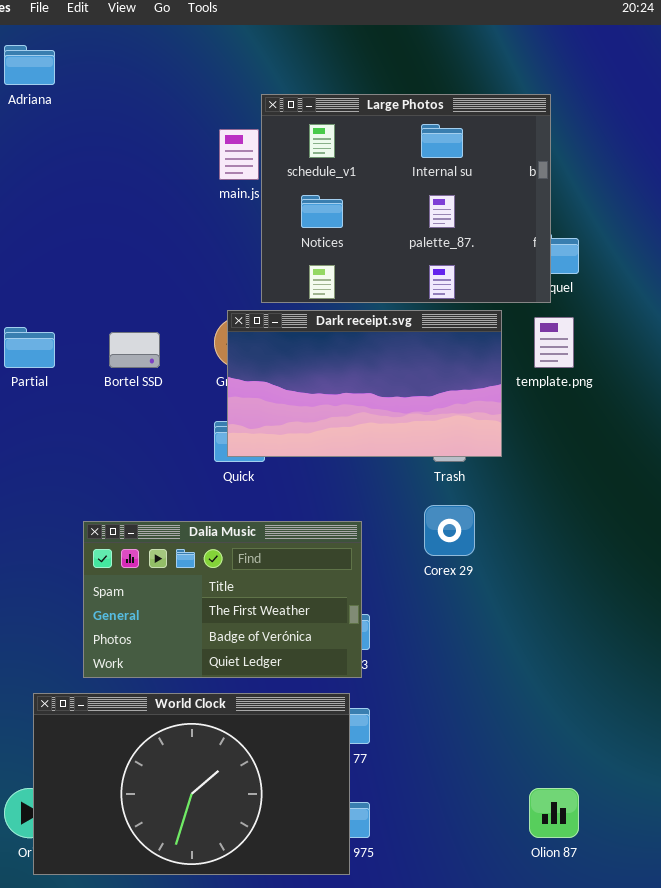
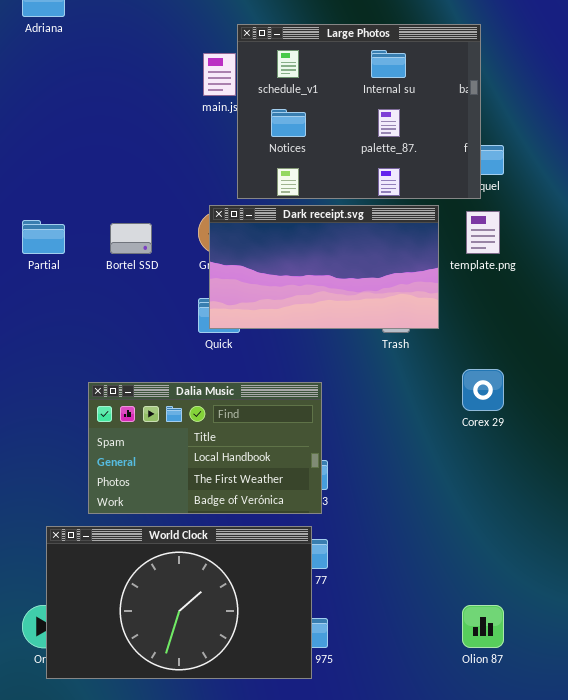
Corex 29: [424,505,475,556] -> [462,369,504,411], moved
Dalia Music: [83,521,362,678] -> [88,382,322,514], scrolled up 1 row

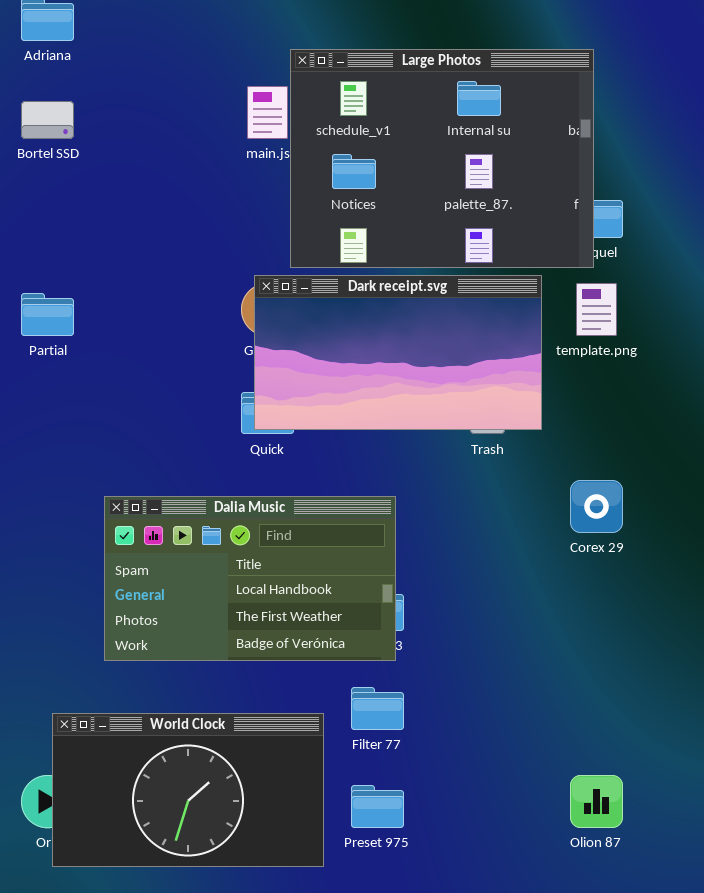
Bortel SSD: [110,223,152,254] -> [21,101,74,139], moved
World Clock: [46,526,312,679] -> [52,713,324,867], resized

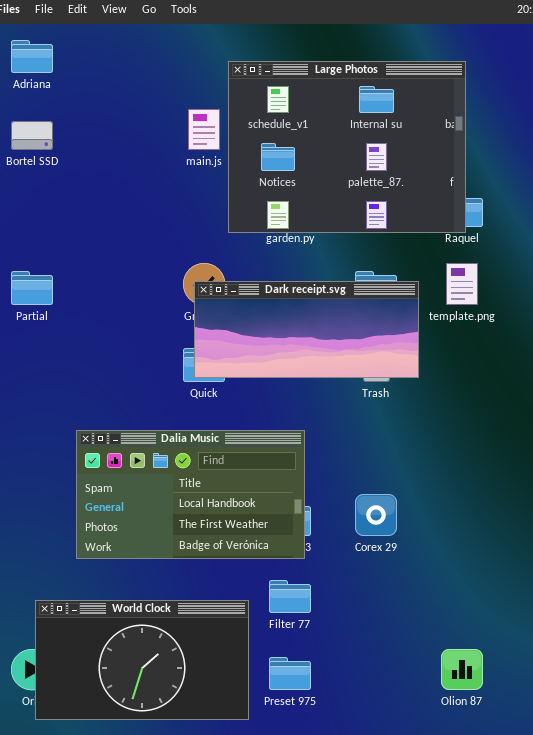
Large Photos: [290,49,594,268] -> [228,61,466,233], moved
Dark receipt.svg: [254,275,542,430] -> [194,281,419,378], resized
Corex 29: [570,480,623,533] -> [355,494,397,536], moved

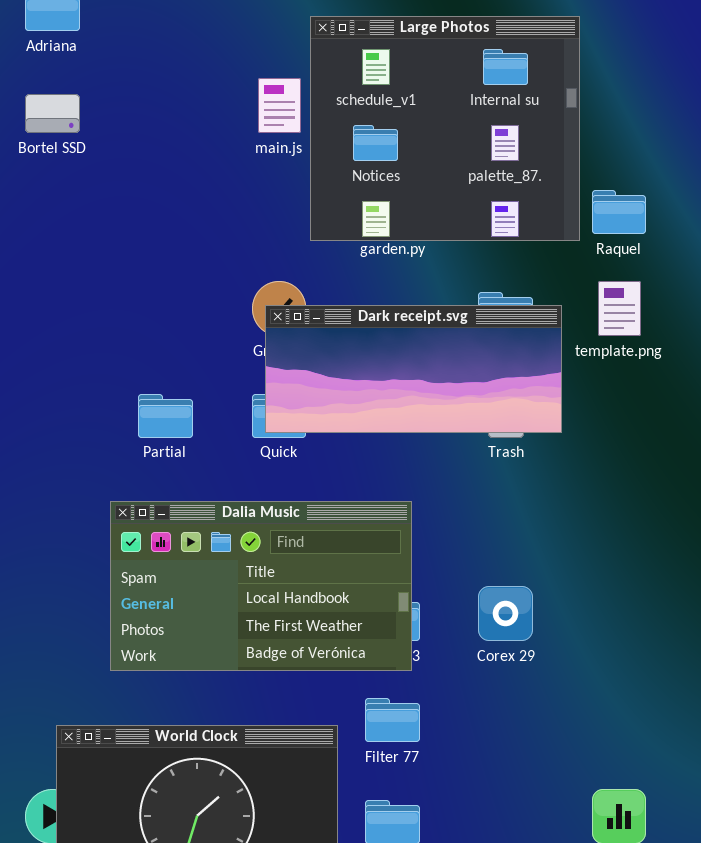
Large Photos: [228,61,466,233] -> [310,16,580,241], resized
Partial: [11,271,53,305] -> [138,394,193,438], moved

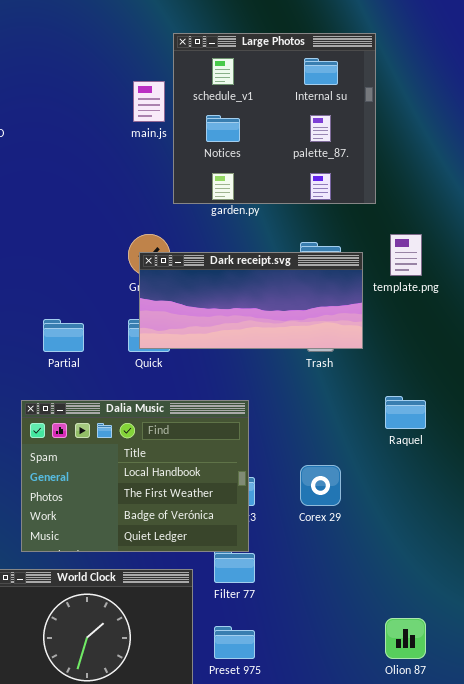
Raquel: [592,190,646,234] -> [385,396,426,429], moved
Dalia Music: [110,501,412,671] -> [21,400,249,552], resized

